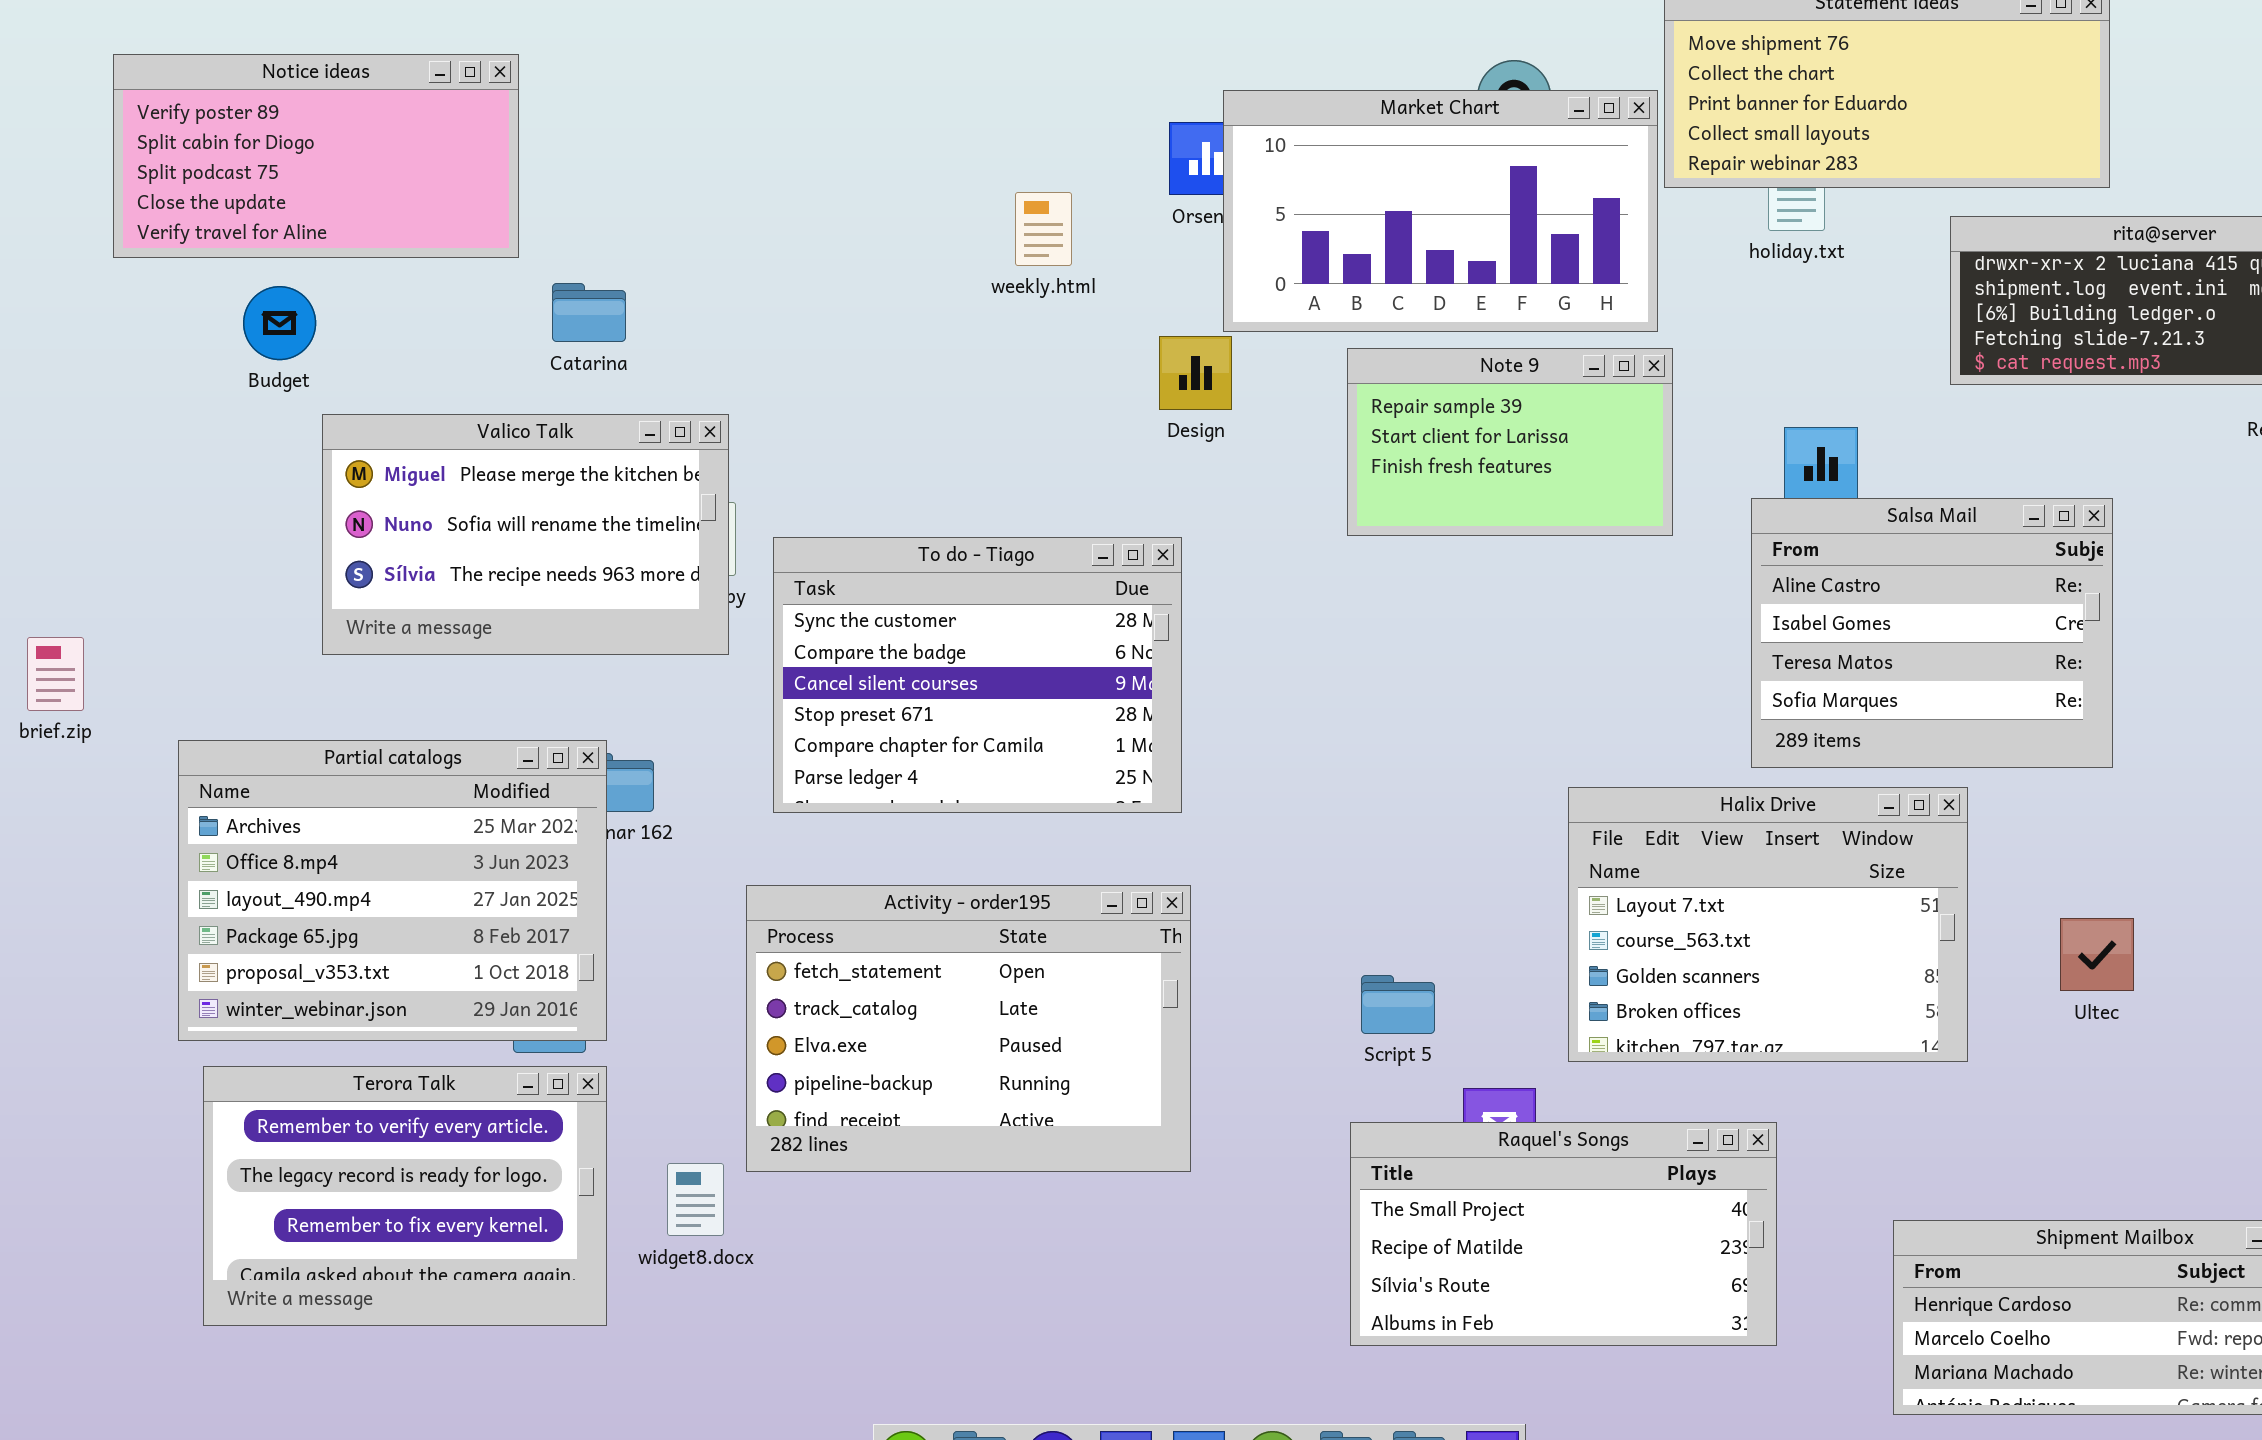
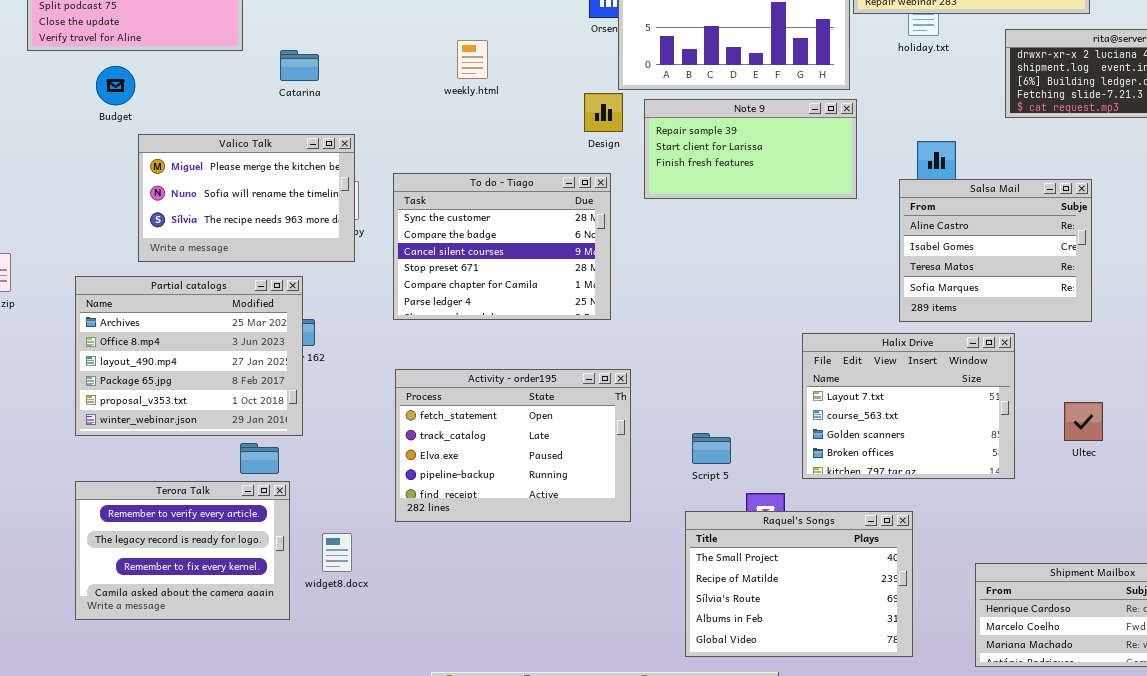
weekly.html: [1015,192,1072,266] -> [457,40,488,79], moved
Catarina: [552,283,626,342] -> [280,50,319,81], moved
Note 9: [1347,348,1673,536] -> [644,99,857,199], resized
To do - Tiago: [773,537,1182,813] -> [393,173,611,320], moved
Partial catalogs: [178,740,607,1041] -> [75,276,303,436], moved
Activity - order195: [746,885,1191,1172] -> [395,369,631,522], moved
Raquel's Songs: [1350,1122,1777,1346] -> [685,511,913,657], resized

